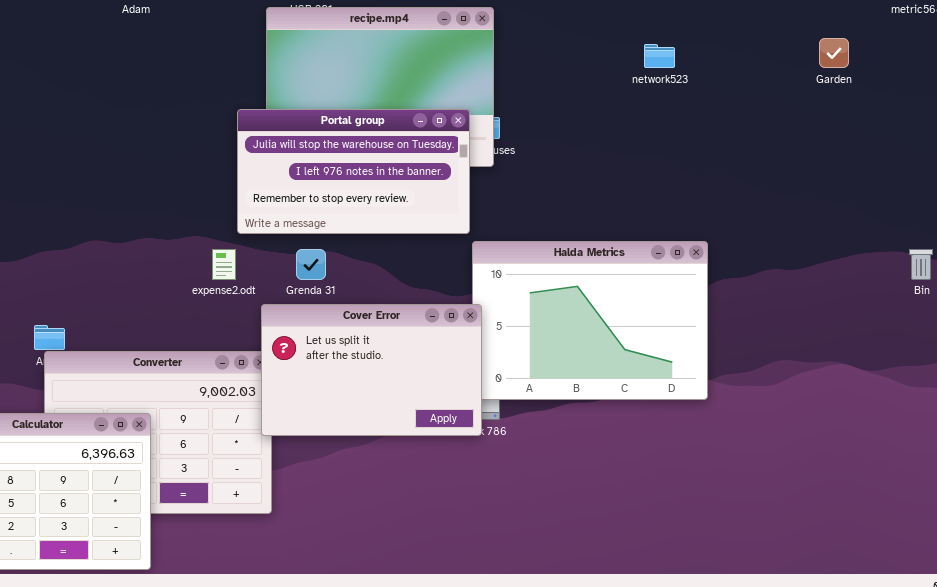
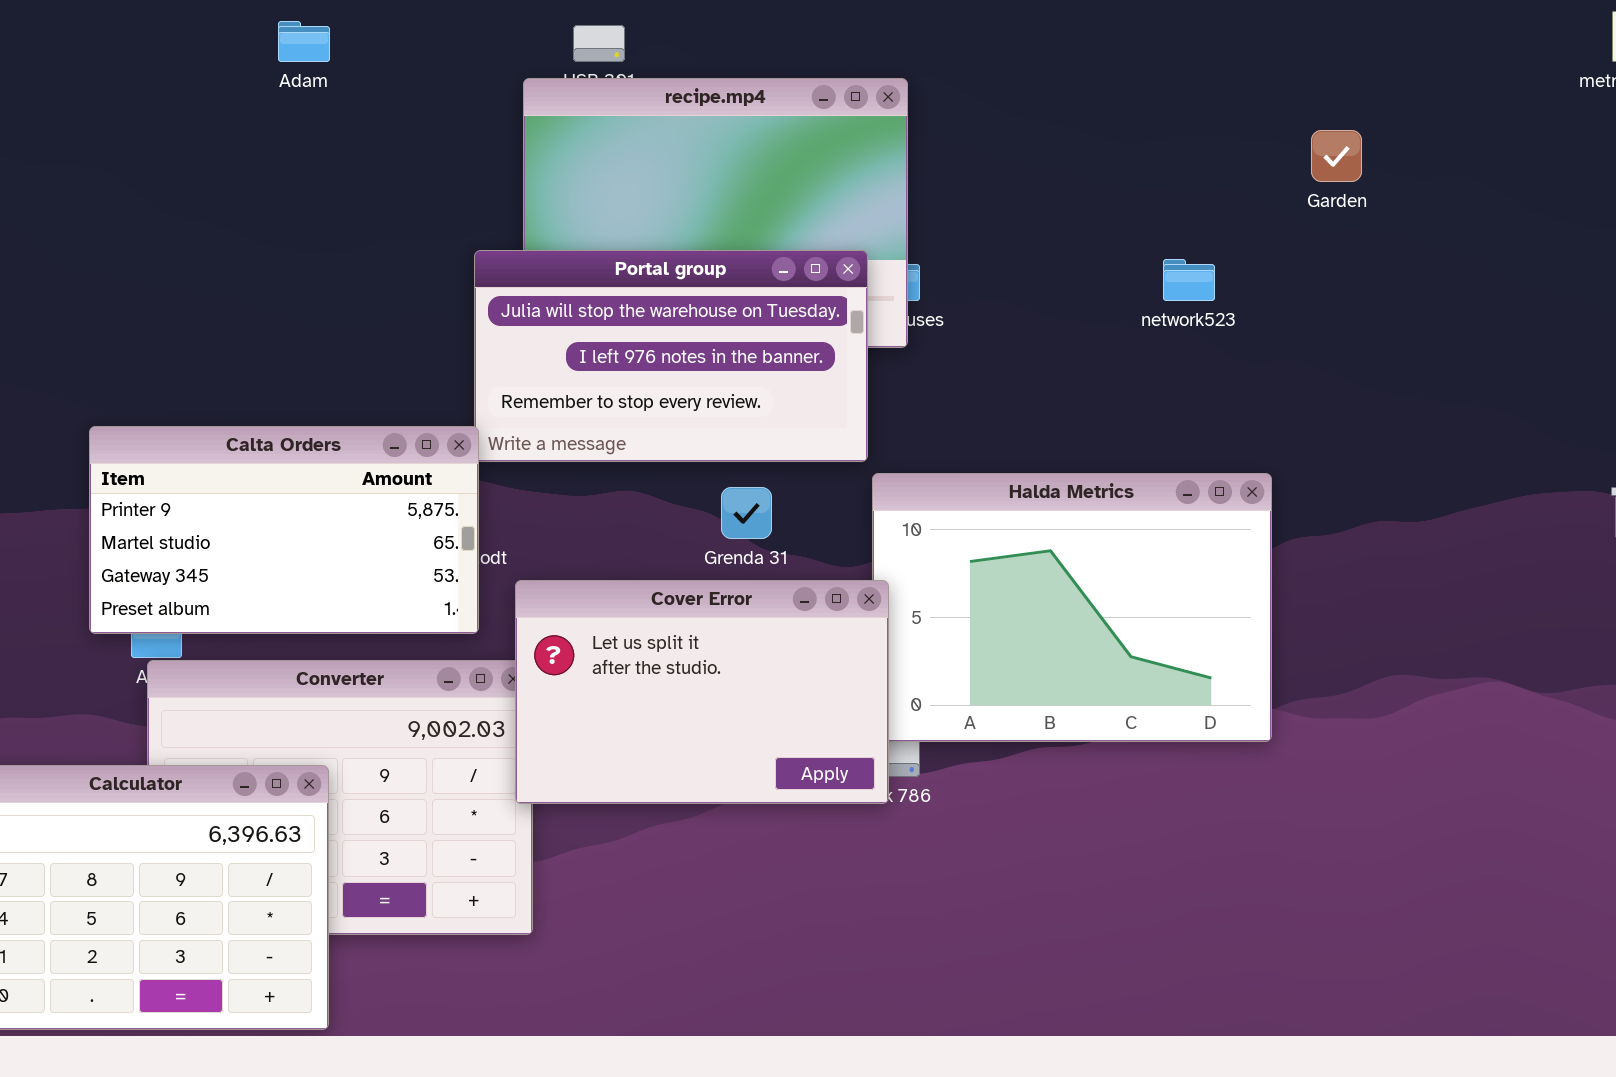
Garden: [819,38,849,68] -> [1311,130,1362,182], moved
network523: [644,44,675,68] -> [1163,259,1215,301], moved
Calta Orders: none -> [89,426,479,634], opened
Grenda 31: [296,249,326,280] -> [721,487,772,539], moved

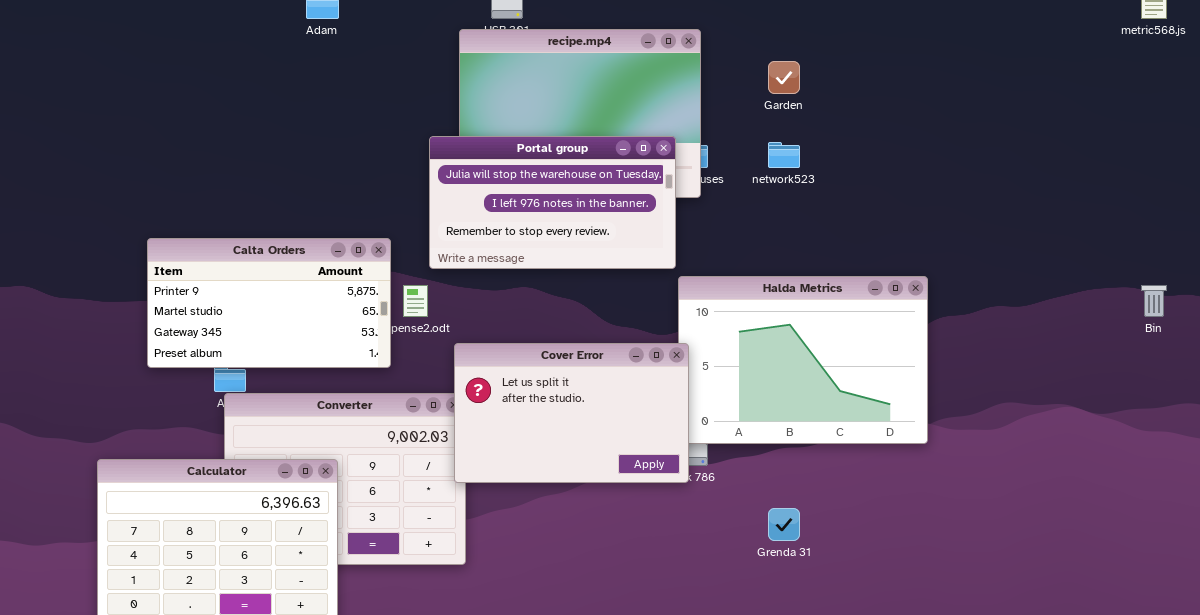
Garden: [1311,130,1362,182] -> [768,61,800,94], moved
network523: [1163,259,1215,301] -> [768,142,800,168], moved
Calta Orders: [89,426,479,634] -> [147,238,391,368], moved
Grenda 31: [721,487,772,539] -> [768,508,800,541], moved

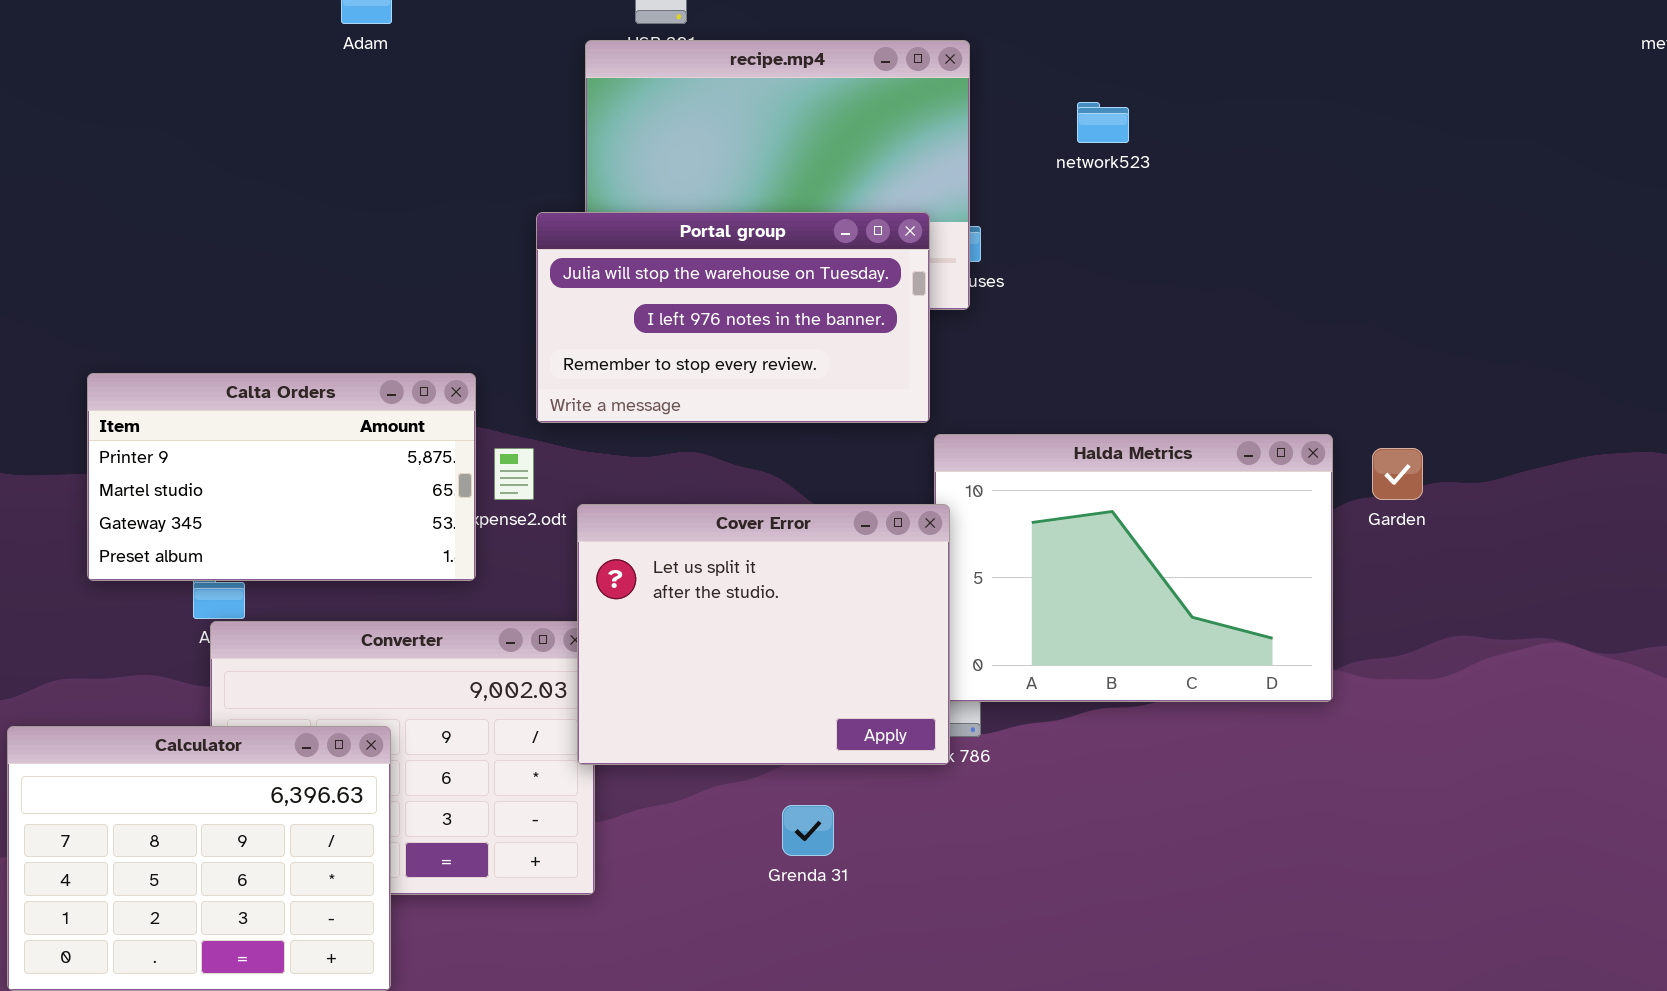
Garden: [768,61,800,94] -> [1372,448,1423,500], moved
network523: [768,142,800,168] -> [1077,102,1129,143], moved
Cover Error: [454,343,689,483] -> [577,504,950,765], resized
Grenda 31: [768,508,800,541] -> [782,805,834,856], moved

